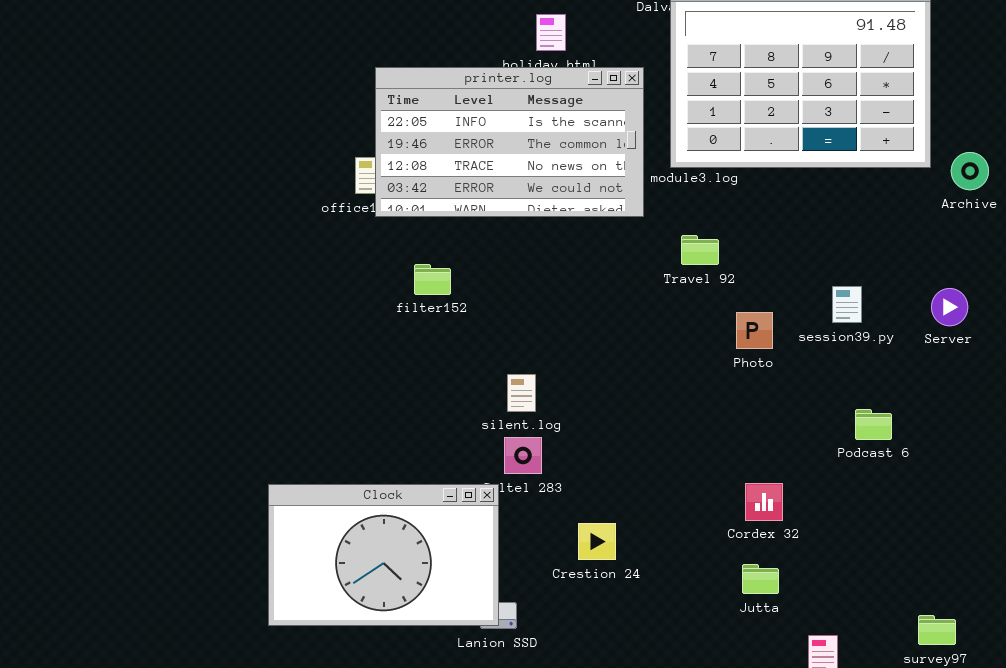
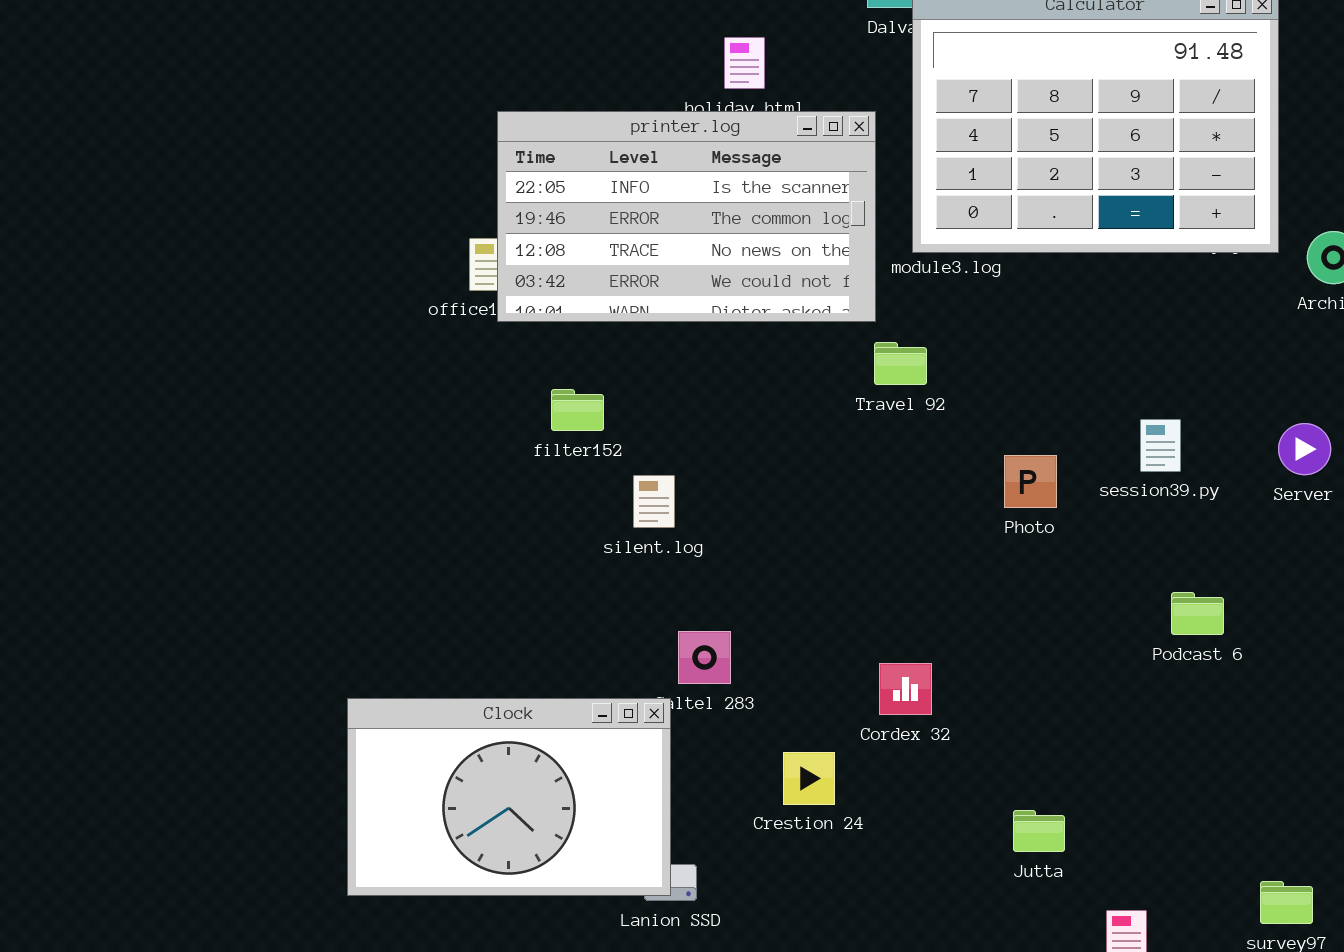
Travel 92: [681,235,719,265] -> [874,342,927,385], moved
silent.log: [507,374,536,412] -> [633,475,675,528], moved
Cordex 32: [745,483,783,521] -> [879,663,932,715], moved

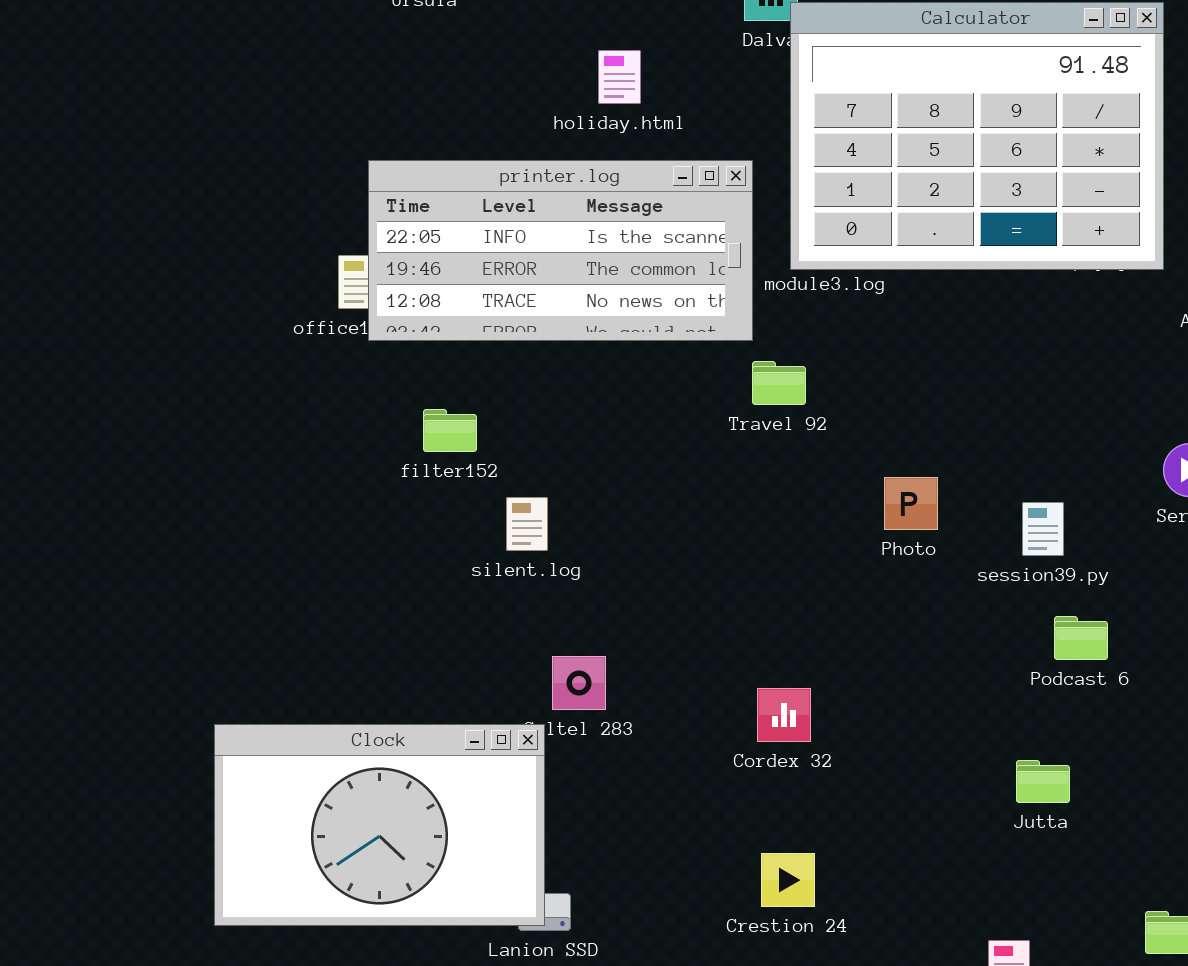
printer.log: [497,111,876,322] -> [368,160,753,341], resized
session39.py: [1140,419,1181,472] -> [1022,502,1064,556], moved
Crestion 24: [783,752,835,805] -> [761,853,815,907], moved
Jutta: [1013,810,1065,852] -> [1016,760,1070,803], moved

